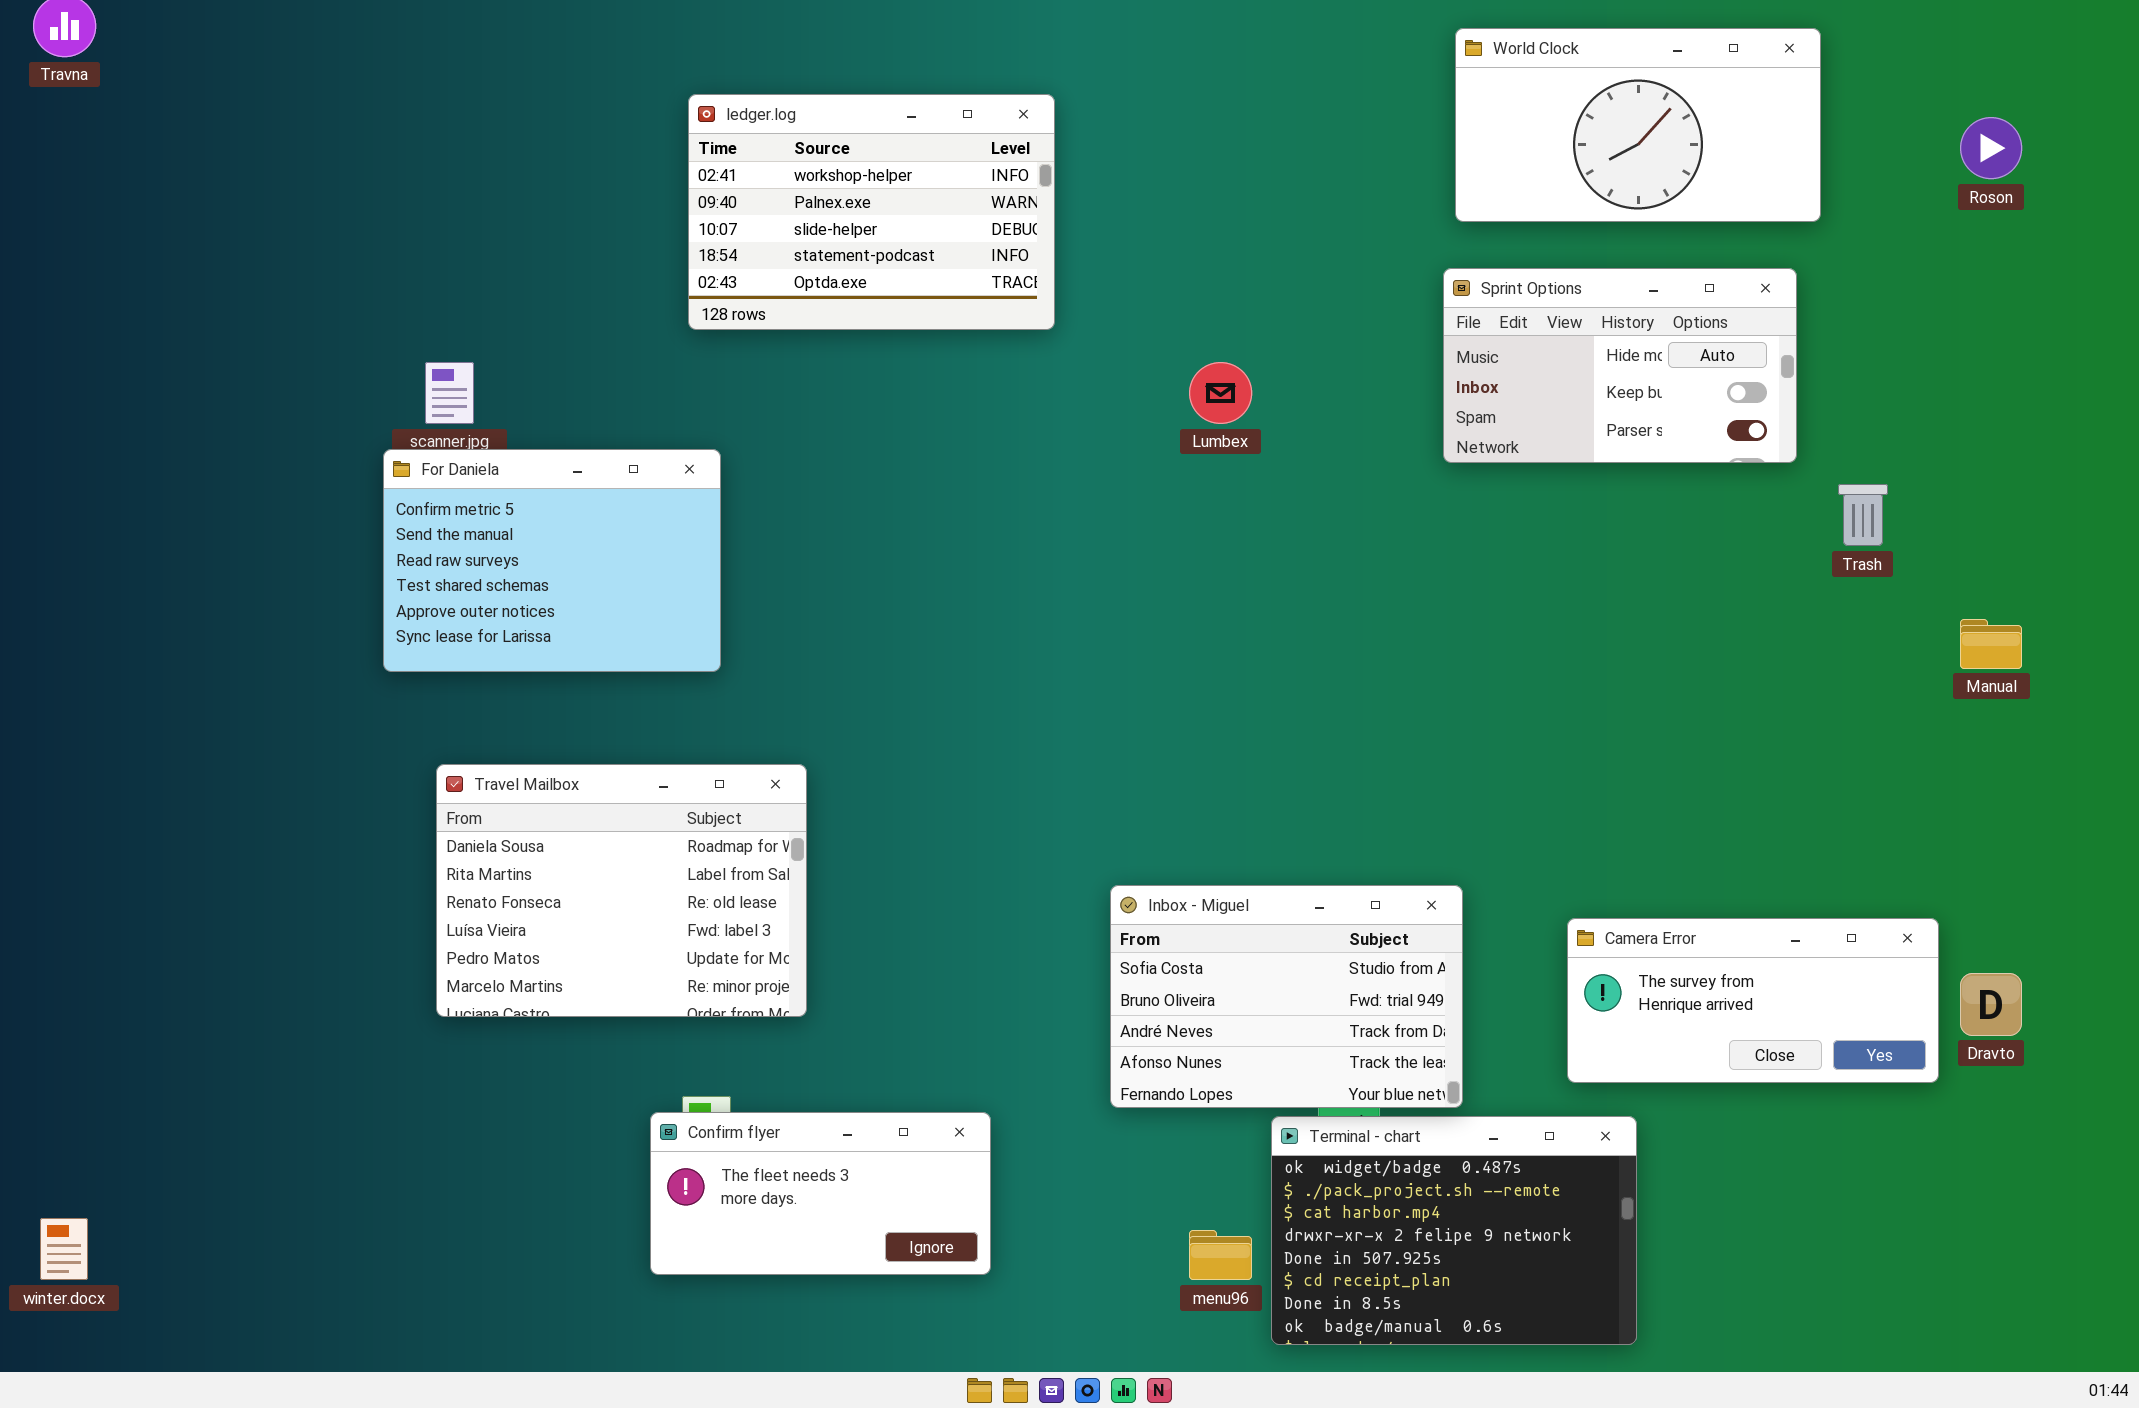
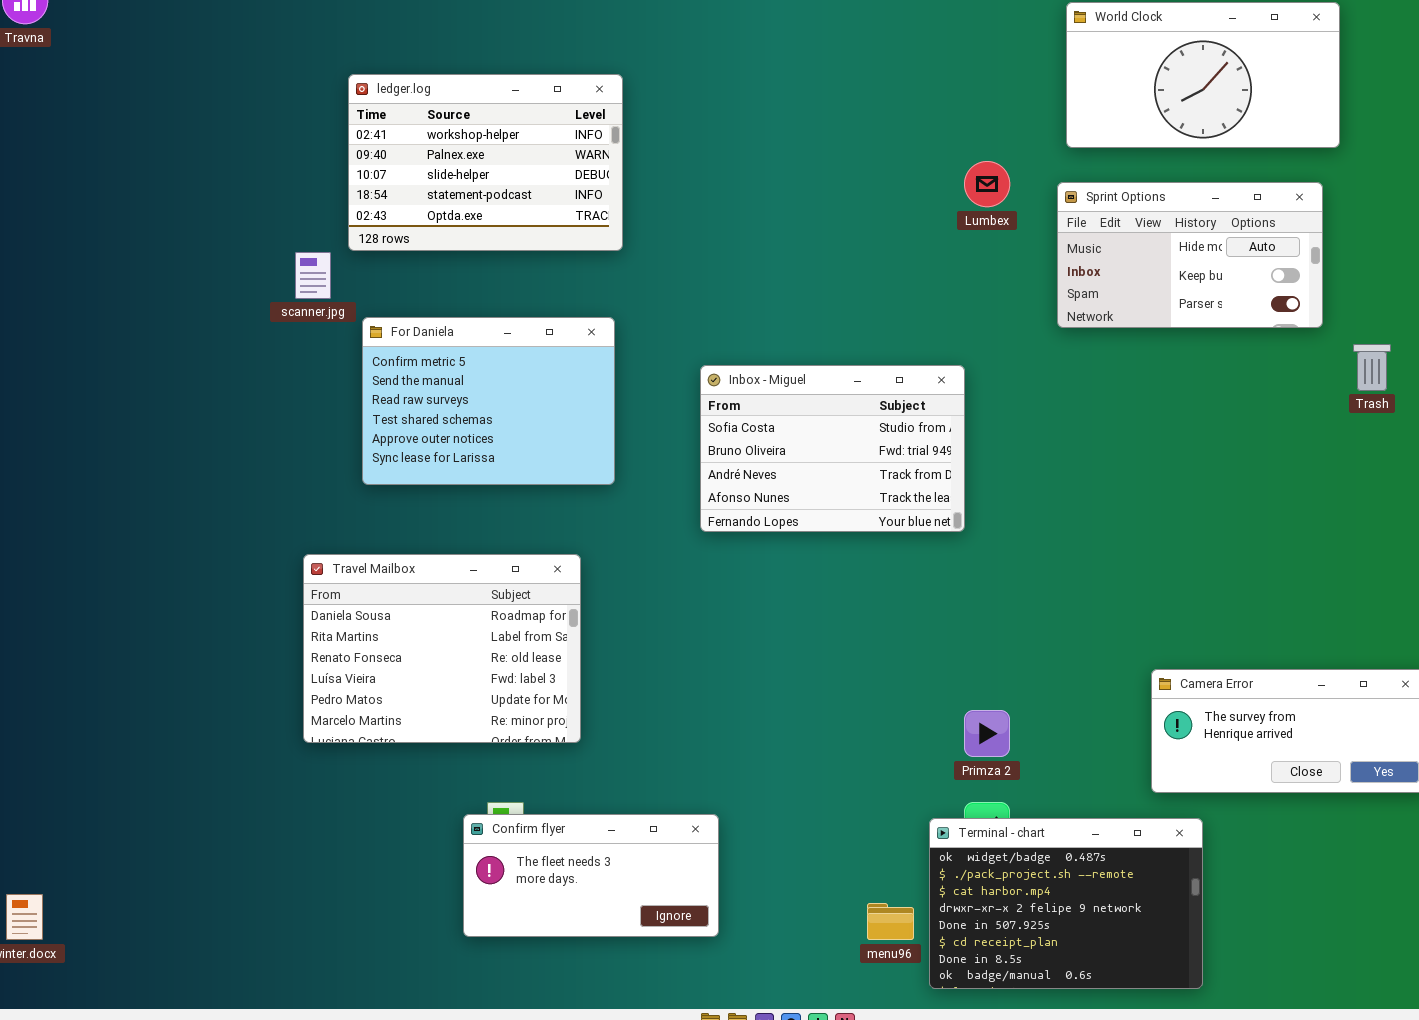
ledger.log: [688,94,1055,330] -> [348,74,623,251], moved
Lumbex: [1189,362,1252,424] -> [964,161,1010,207], moved
For Daniela: [383,449,721,672] -> [362,317,615,485], moved
Inbox - Miguel: [1110,885,1463,1108] -> [700,365,965,532], moved

